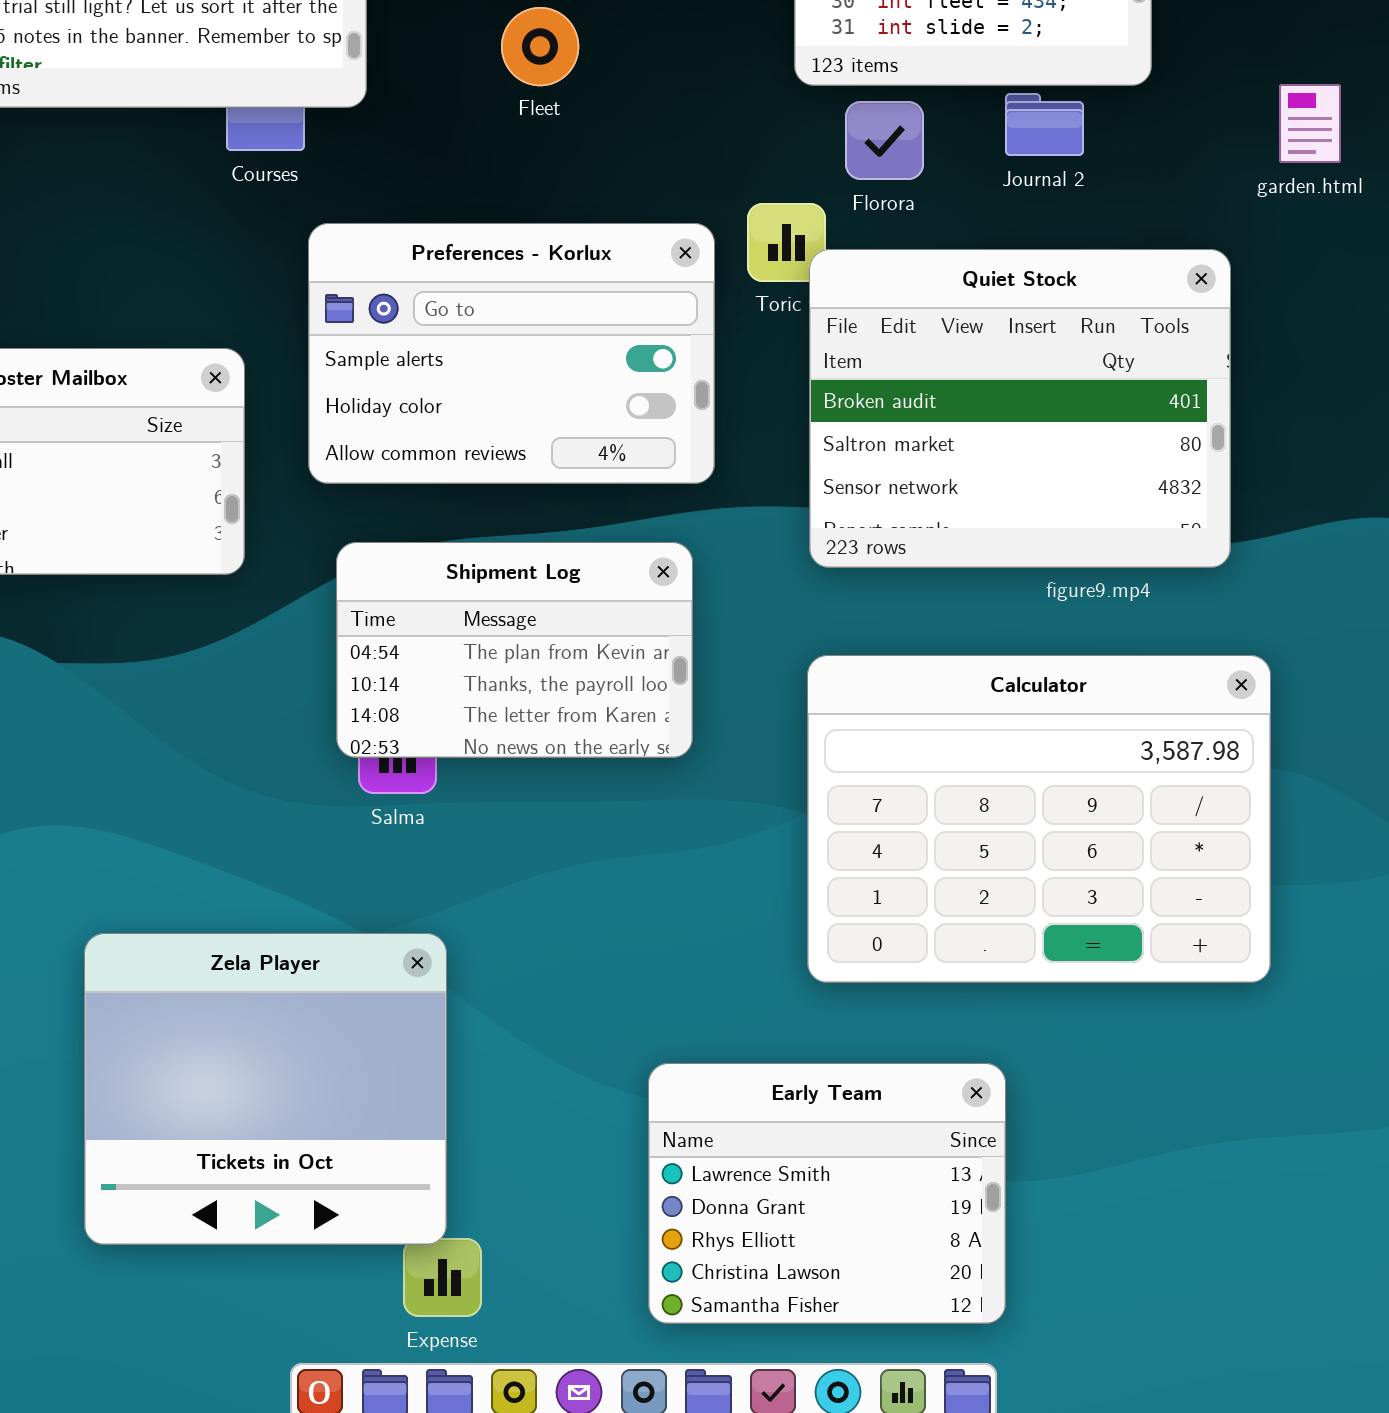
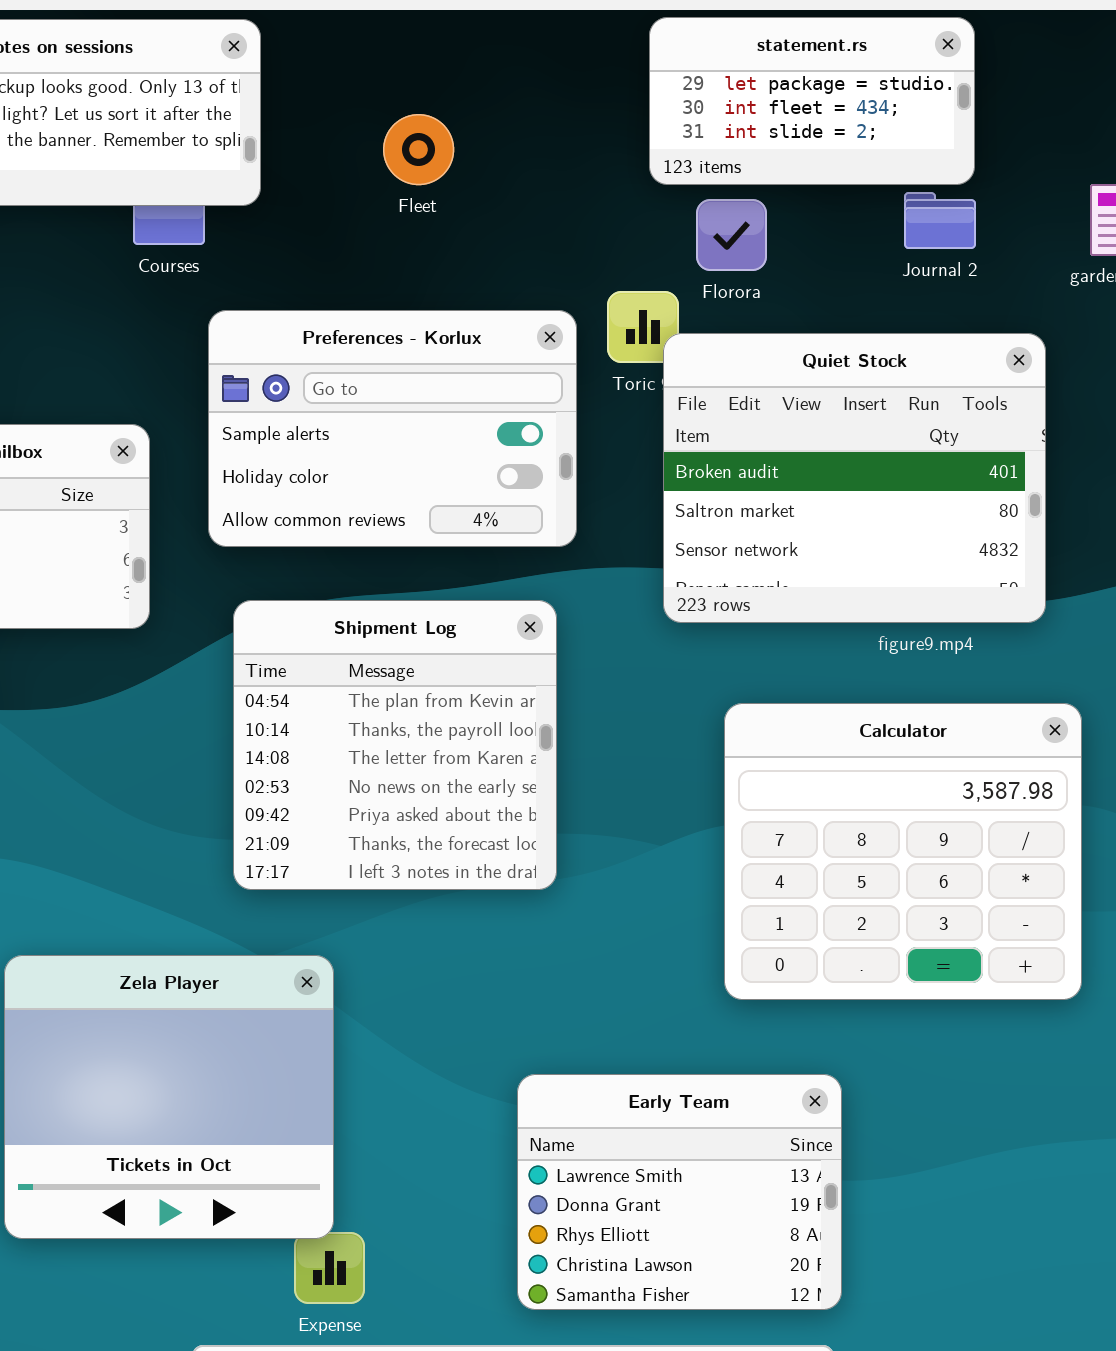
Journal 2: [1005,93,1084,156] -> [904,192,976,249], moved
Shipment Log: [336,542,693,758] -> [233,600,557,890], resized
Calculator: [807,655,1271,983] -> [724,703,1082,1000], resized

